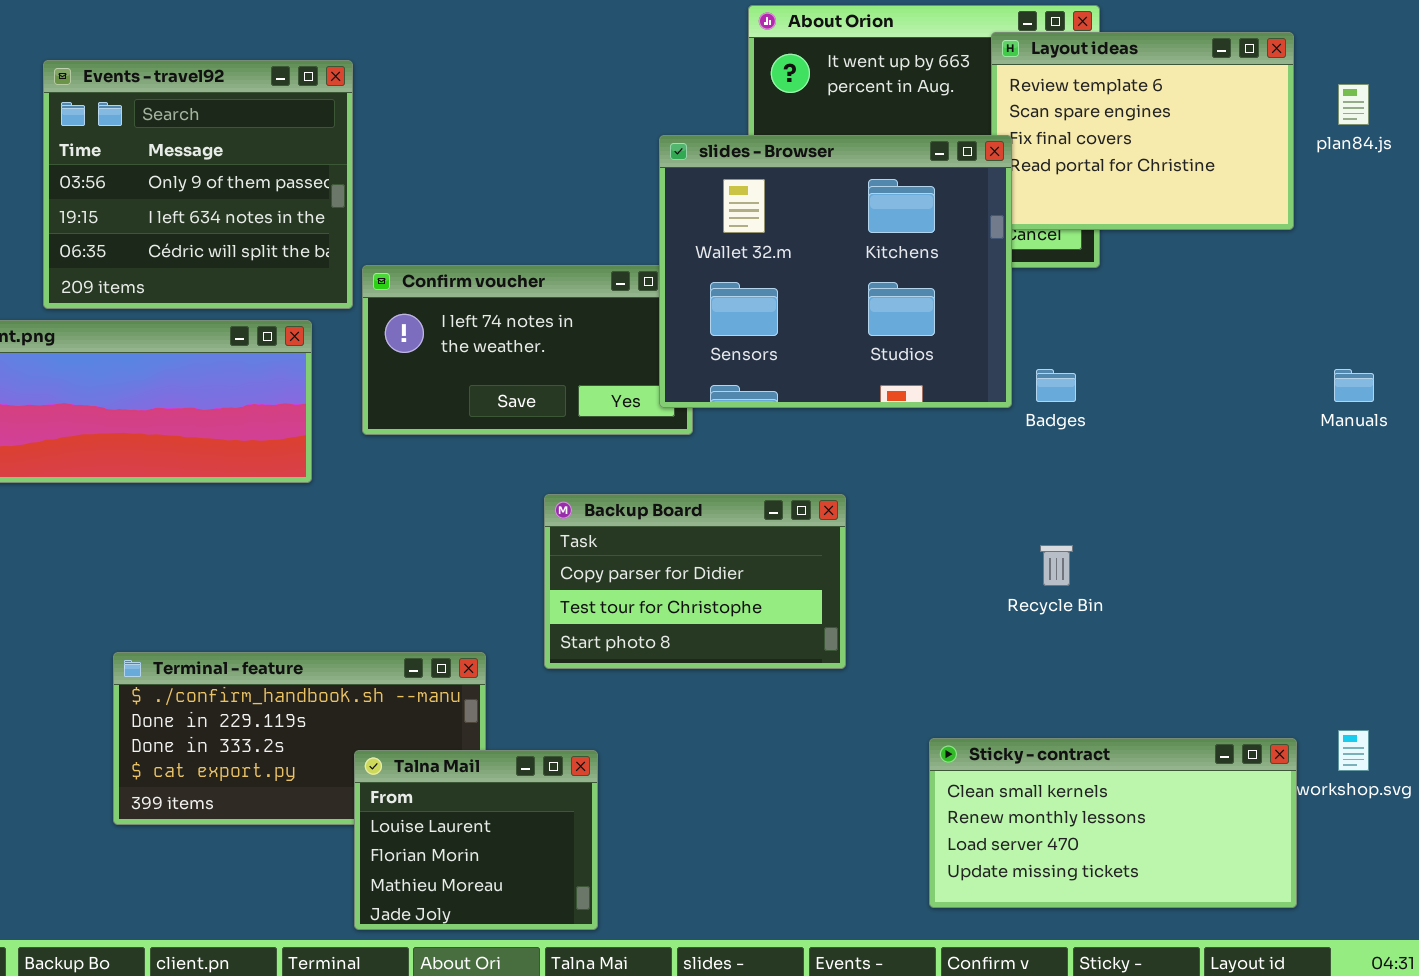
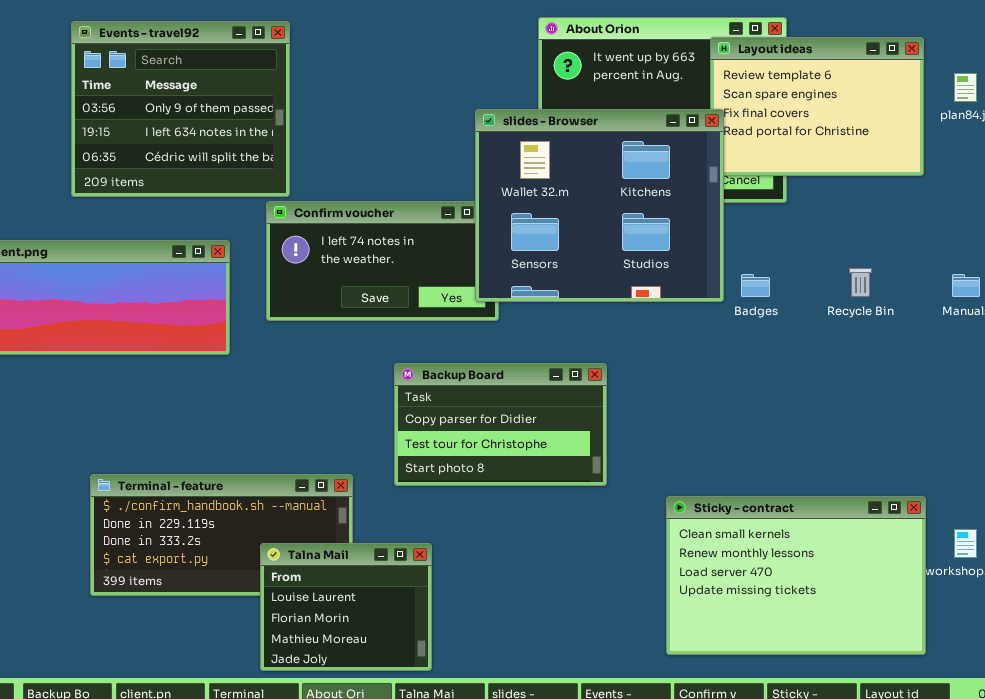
Events - travel92: [43,60,353,309] -> [71,21,290,197], moved
Recycle Bin: [1040,545,1073,586] -> [849,268,872,297], moved
Sticky - contract: [929,738,1297,908] -> [666,496,926,655], resized

